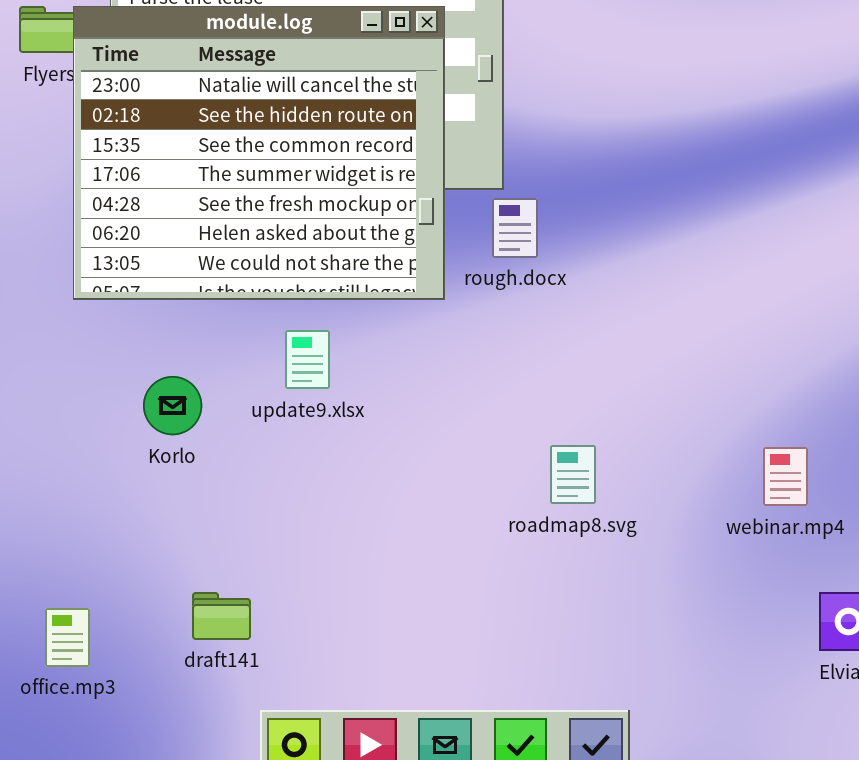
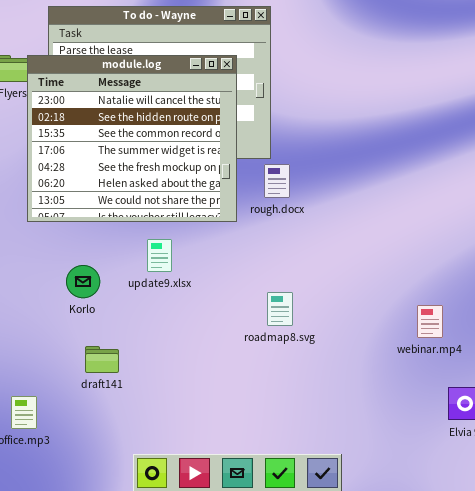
roadmap8.svg: [550,445,596,504] -> [267,292,293,326], moved
draft141: [192,592,251,640] -> [85,346,119,373], moved

